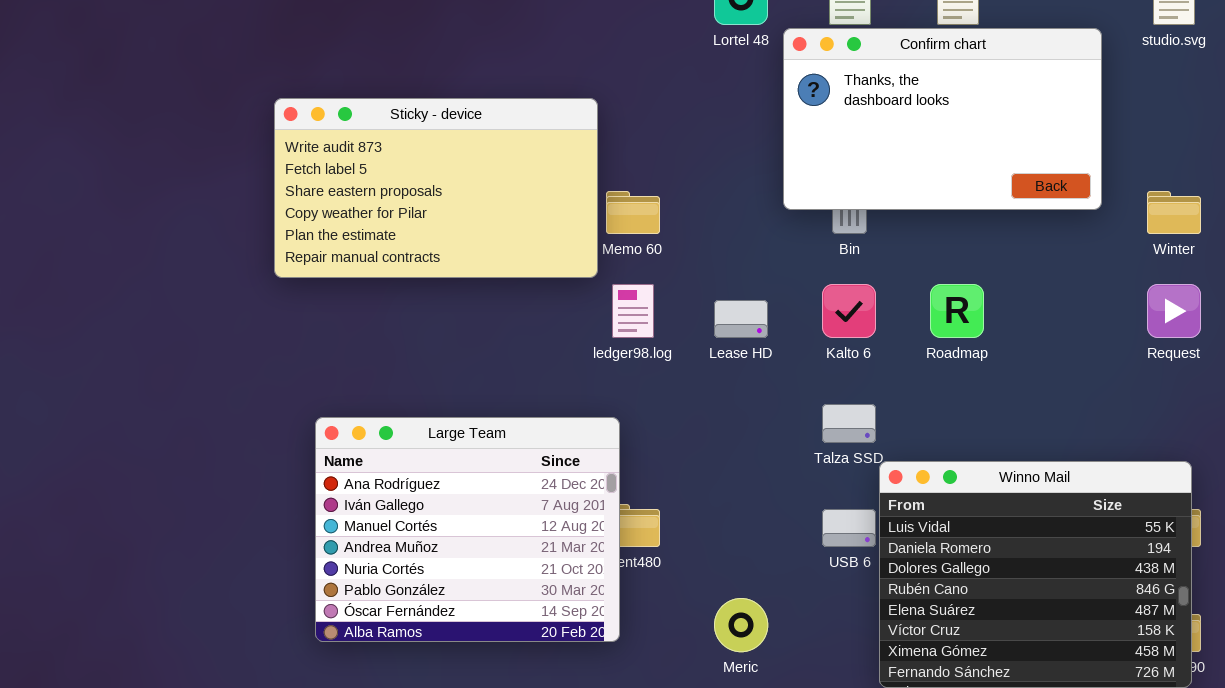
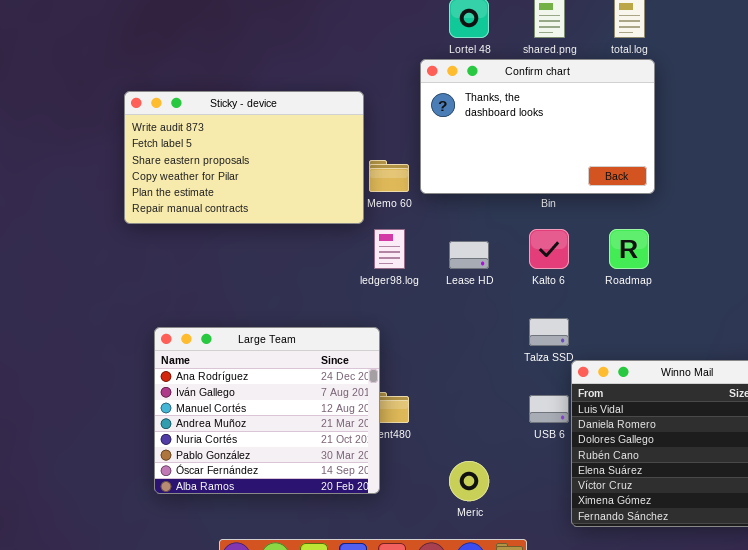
Confirm chart: [783,28,1102,210] -> [420,59,655,194], moved

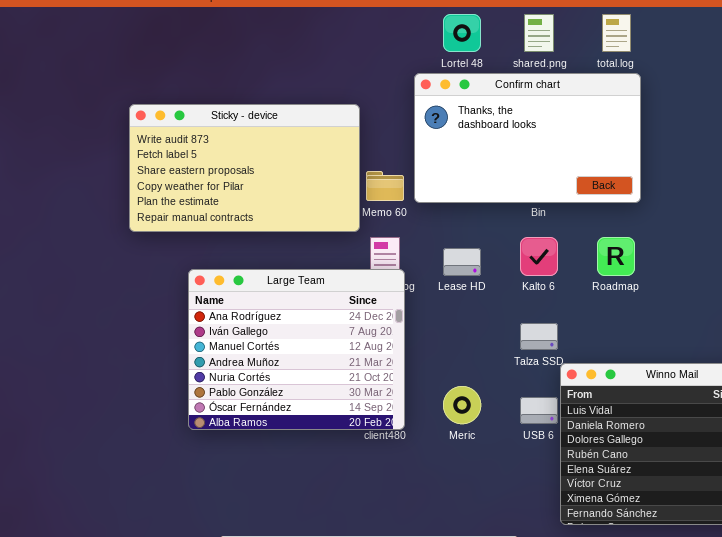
Large Team: [154,327,380,494] -> [188,269,405,430], moved
Meric: [449,461,489,501] -> [443,386,481,424], moved

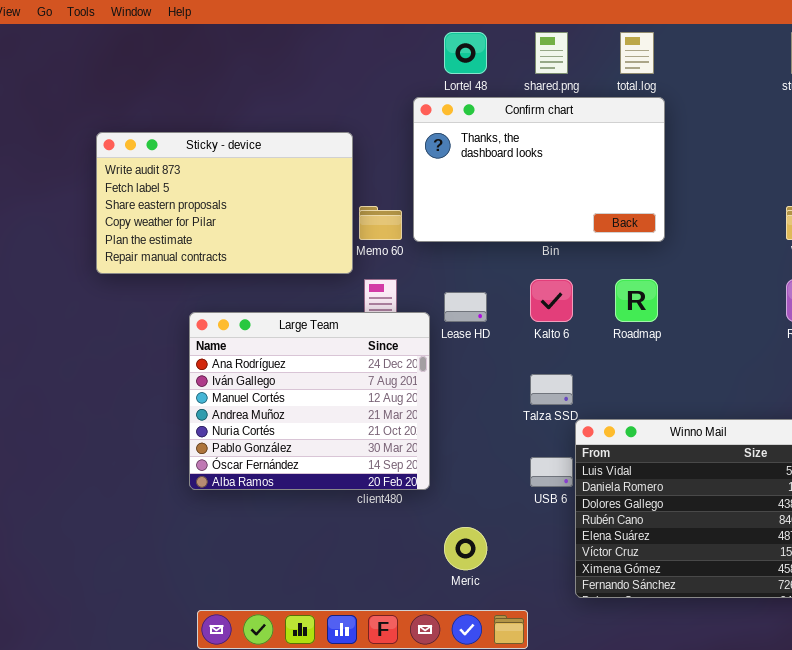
Large Team: [188,269,405,430] -> [189,312,430,490], moved
Meric: [443,386,481,424] -> [444,527,487,570], moved

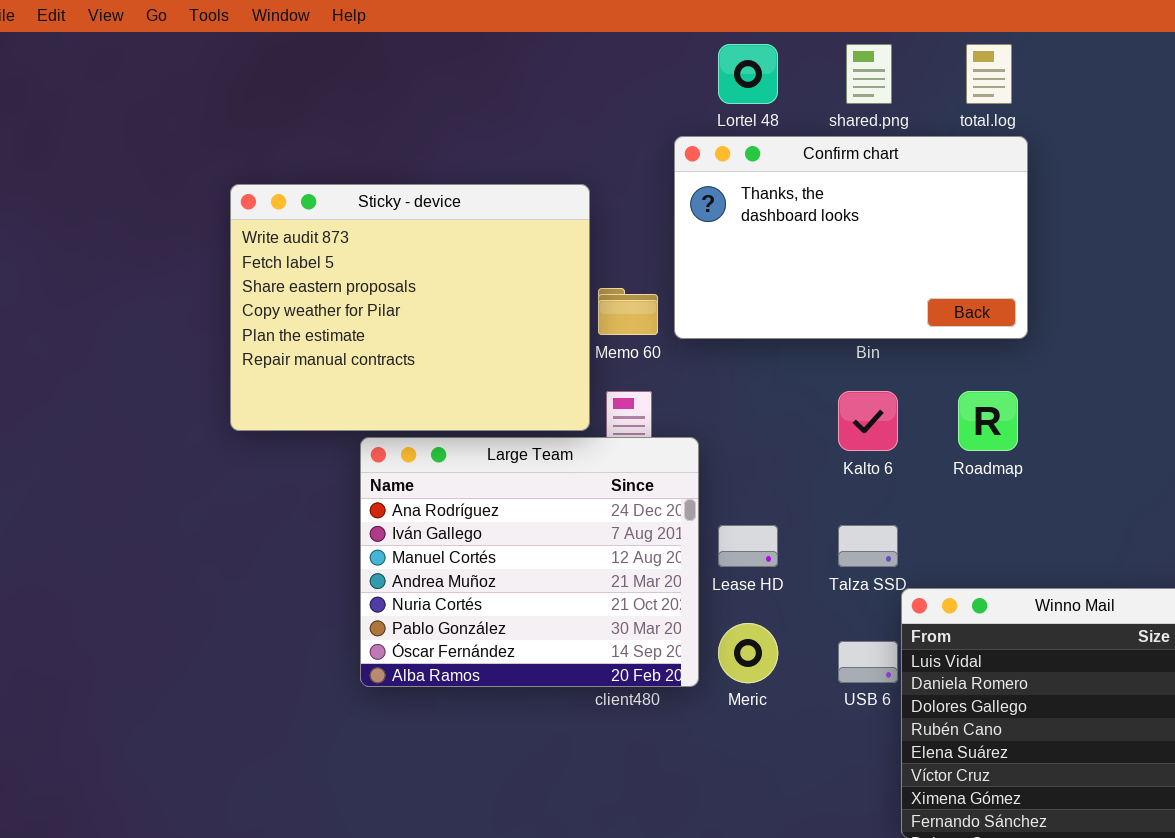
Sticky - device: [96,132,353,274] -> [230,184,590,431], resized
Lease HD: [444,292,487,322] -> [718,525,778,567], moved
Meric: [444,527,487,570] -> [718,623,778,683], moved

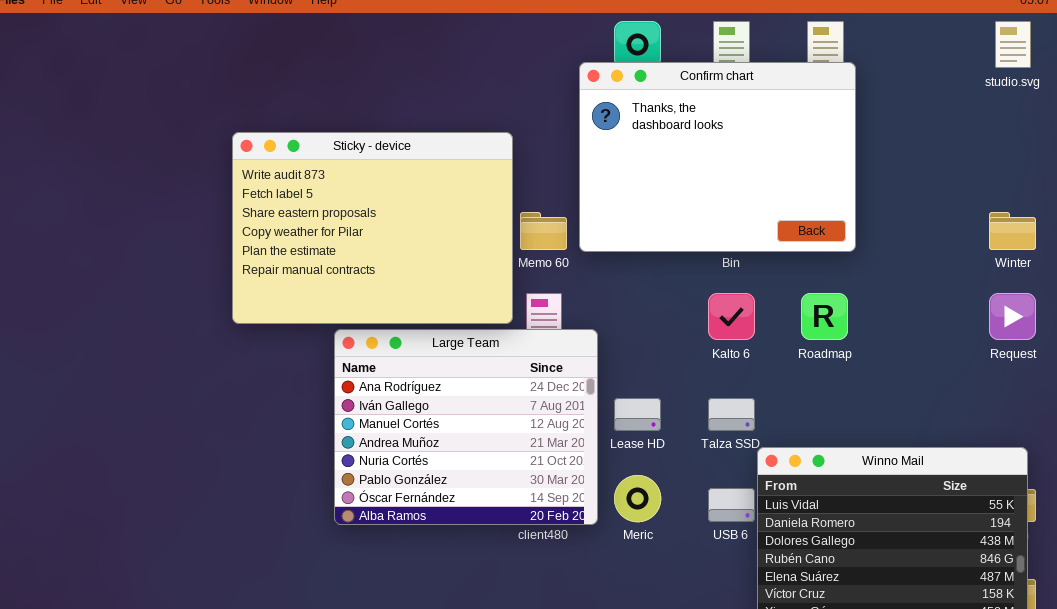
Confirm chart: [674,136,1028,339] -> [579,62,856,252], resized

